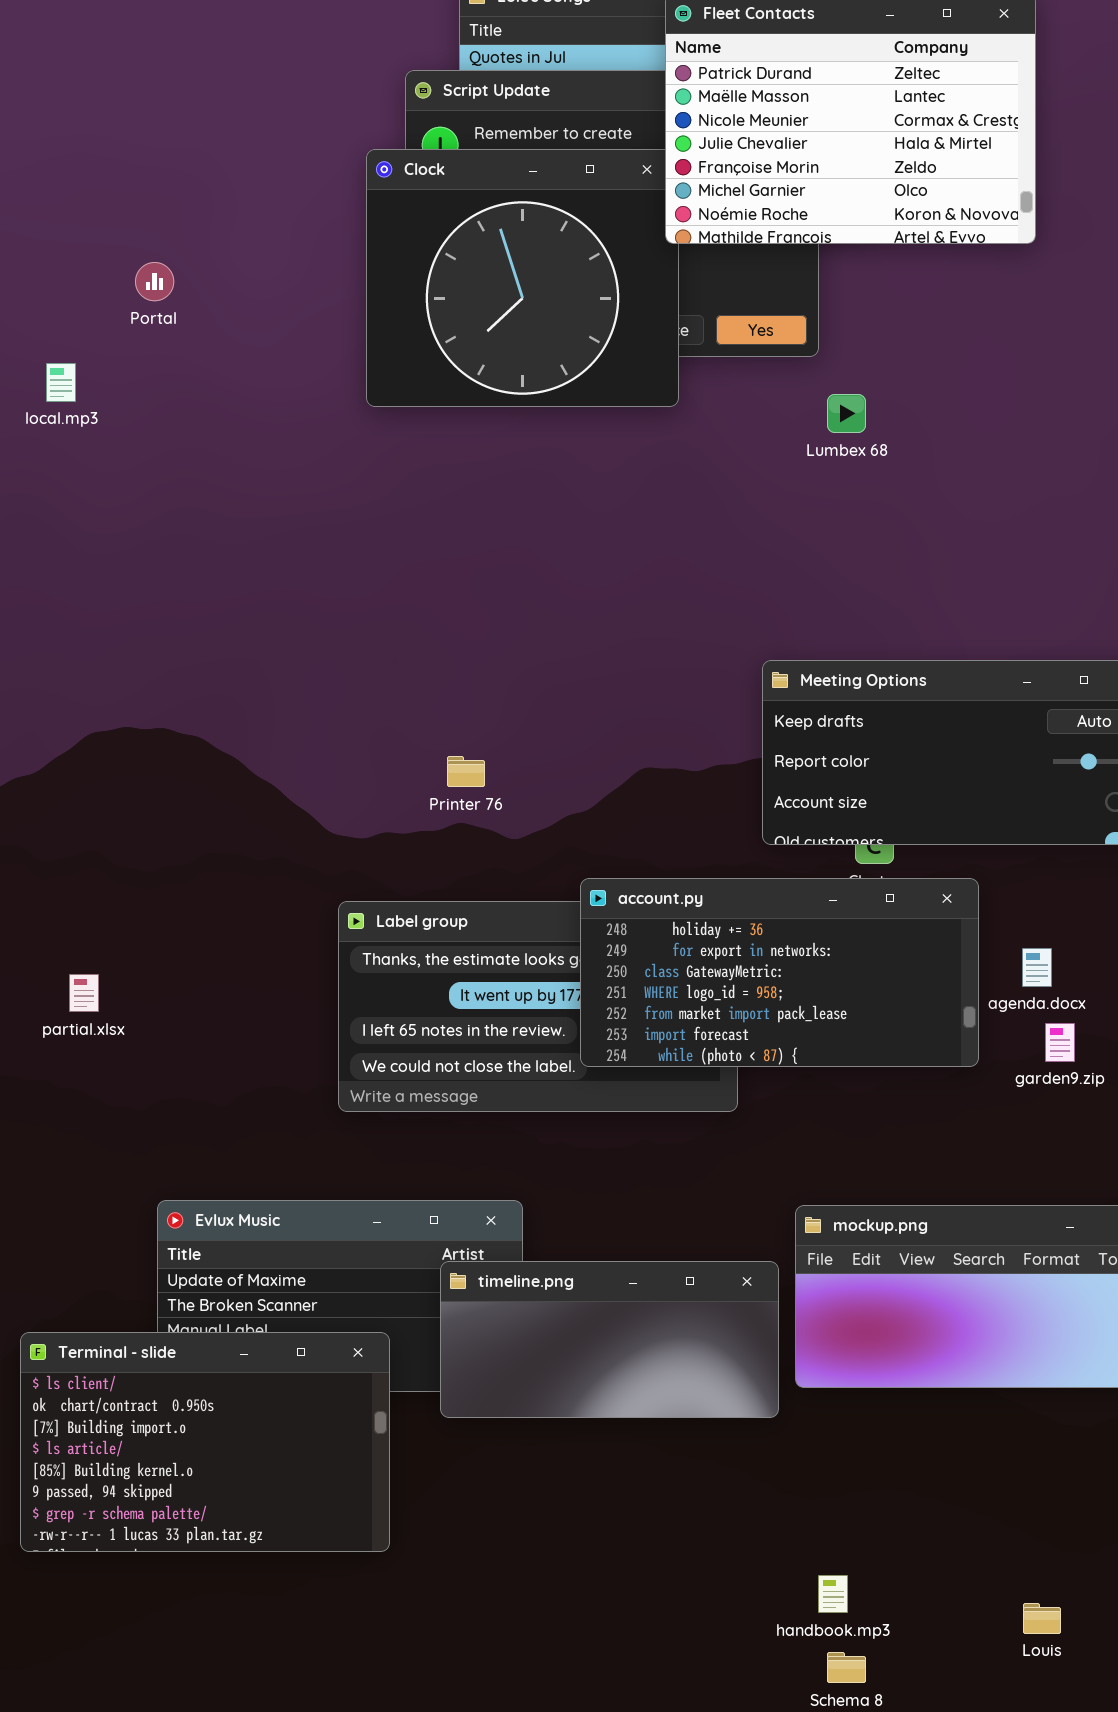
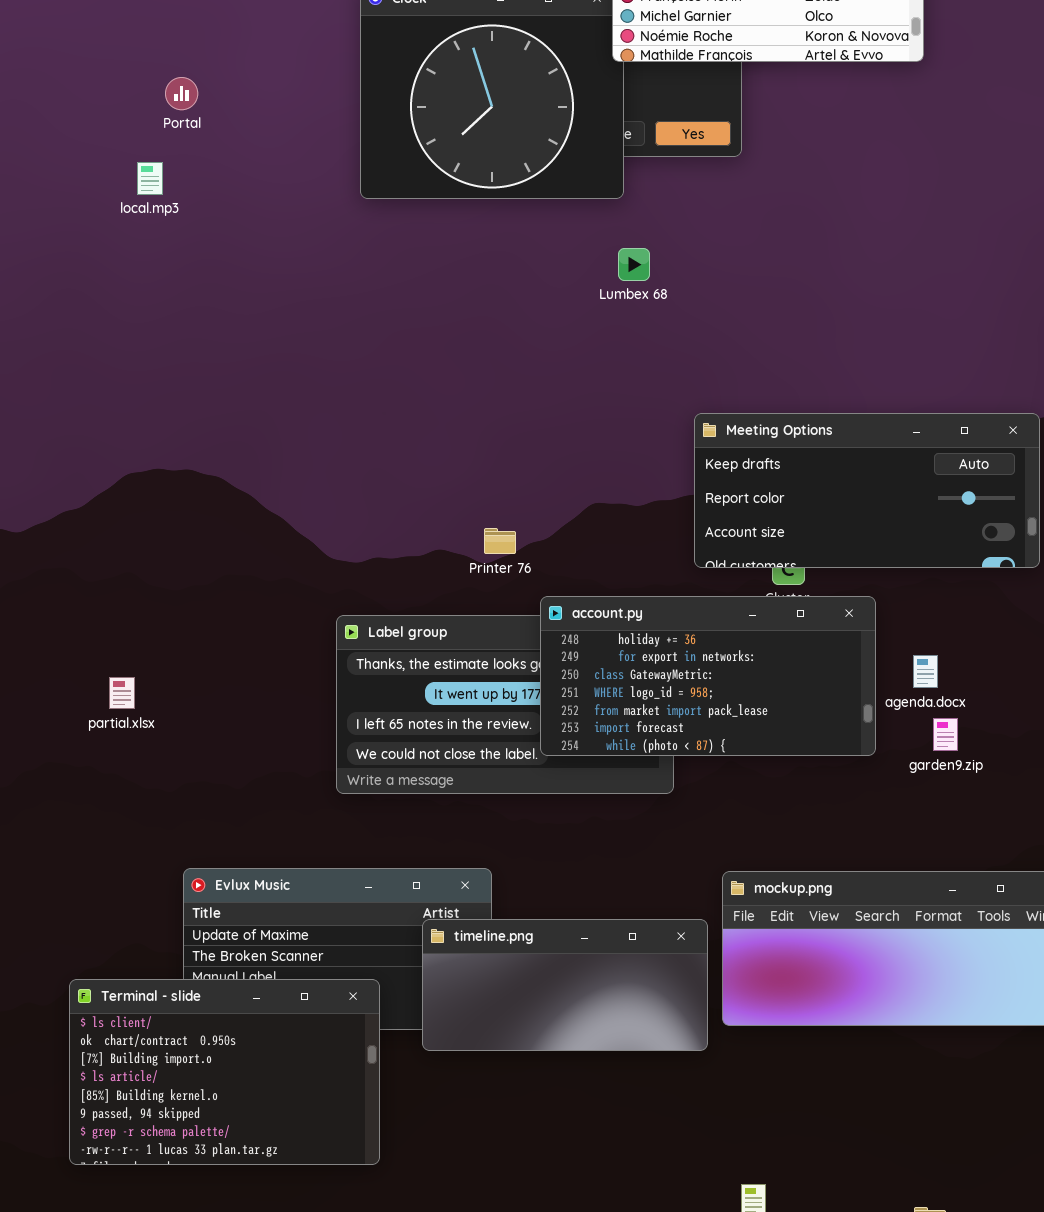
local.mp3: [46,363,76,402] -> [137,162,163,195], moved
Lumbex 68: [827,394,866,433] -> [618,248,650,281], moved
Printer 76: [447,756,485,787] -> [484,528,516,554], moved

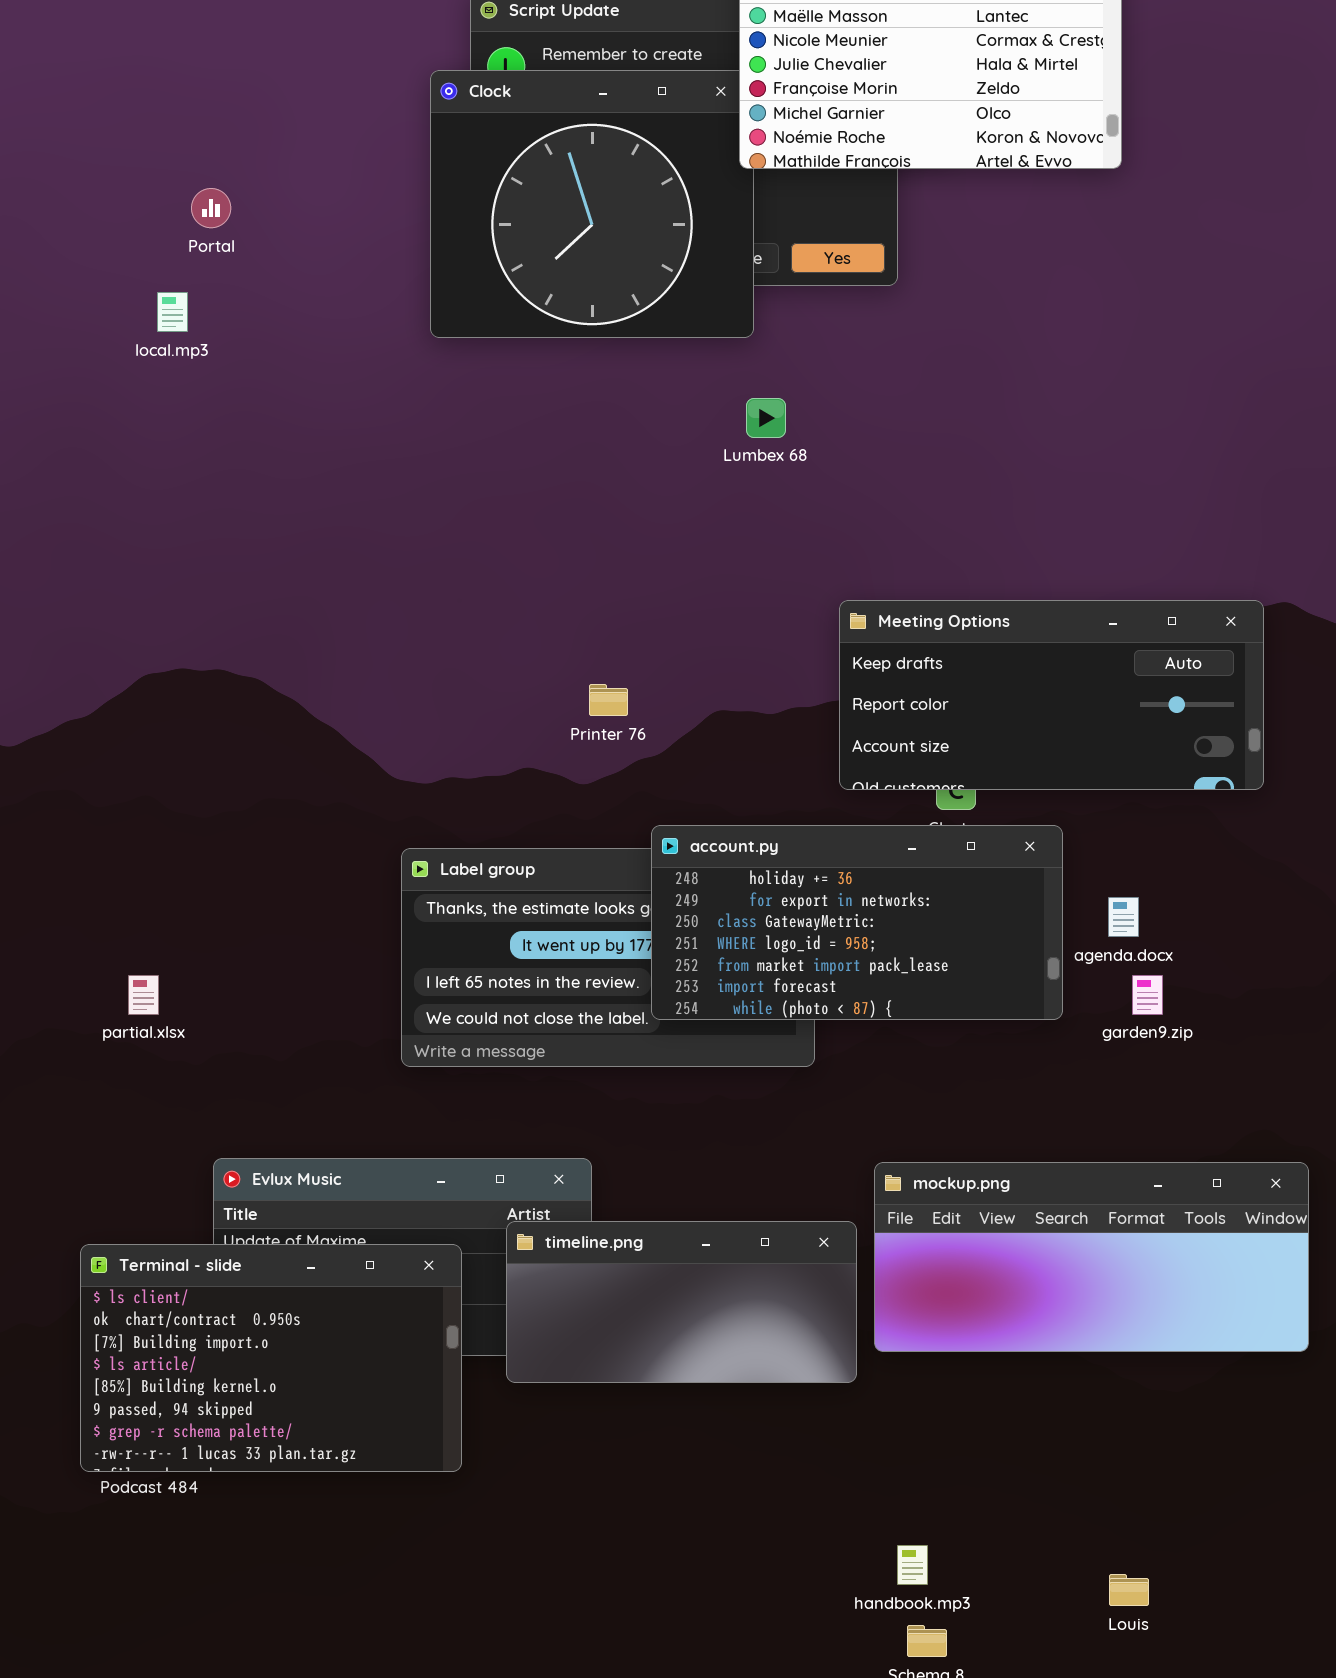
Printer 76: [484,528,516,554] -> [589,684,628,716], moved
partial.xlsx: [109,677,135,709] -> [128,975,159,1015], moved
Terminal - slide: [69,979,380,1165] -> [80,1244,462,1472], moved

